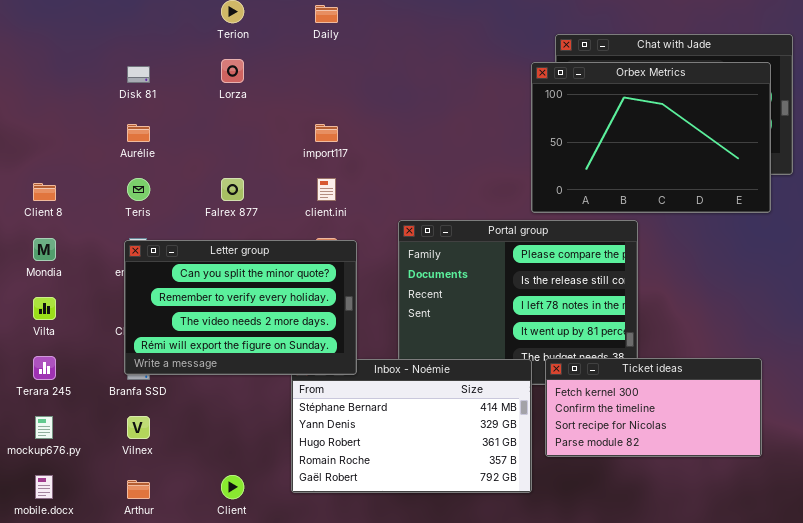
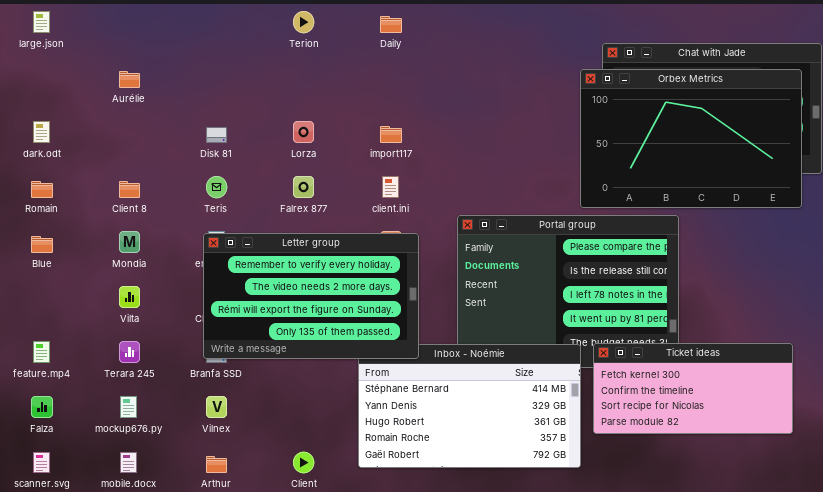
Lorza: [221,59,244,83] -> [293,121,314,143], moved
Disk 81: [127,66,150,83] -> [206,127,227,143], moved
Aurélie: [127,124,150,142] -> [119,71,140,88], moved
Letter group: [124,240,357,375] -> [203,233,419,359], scrolled down 1 row

